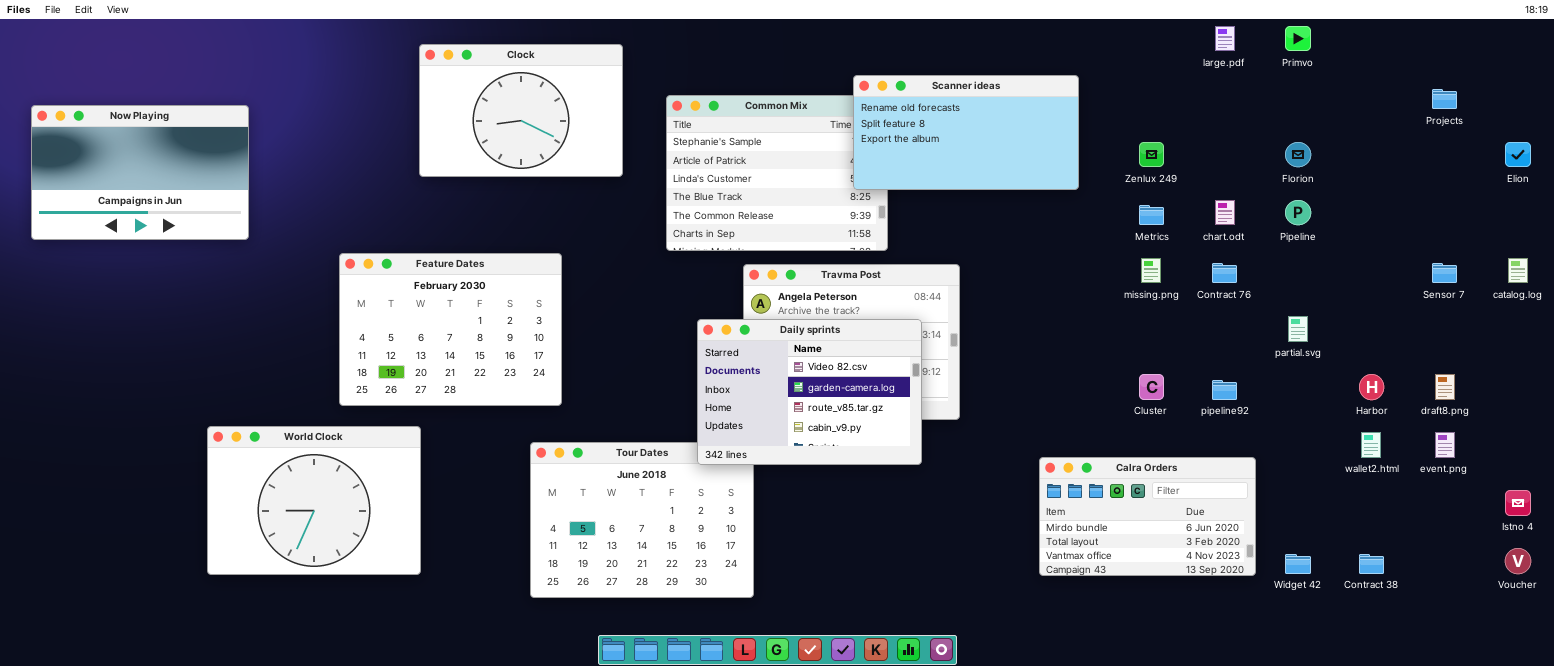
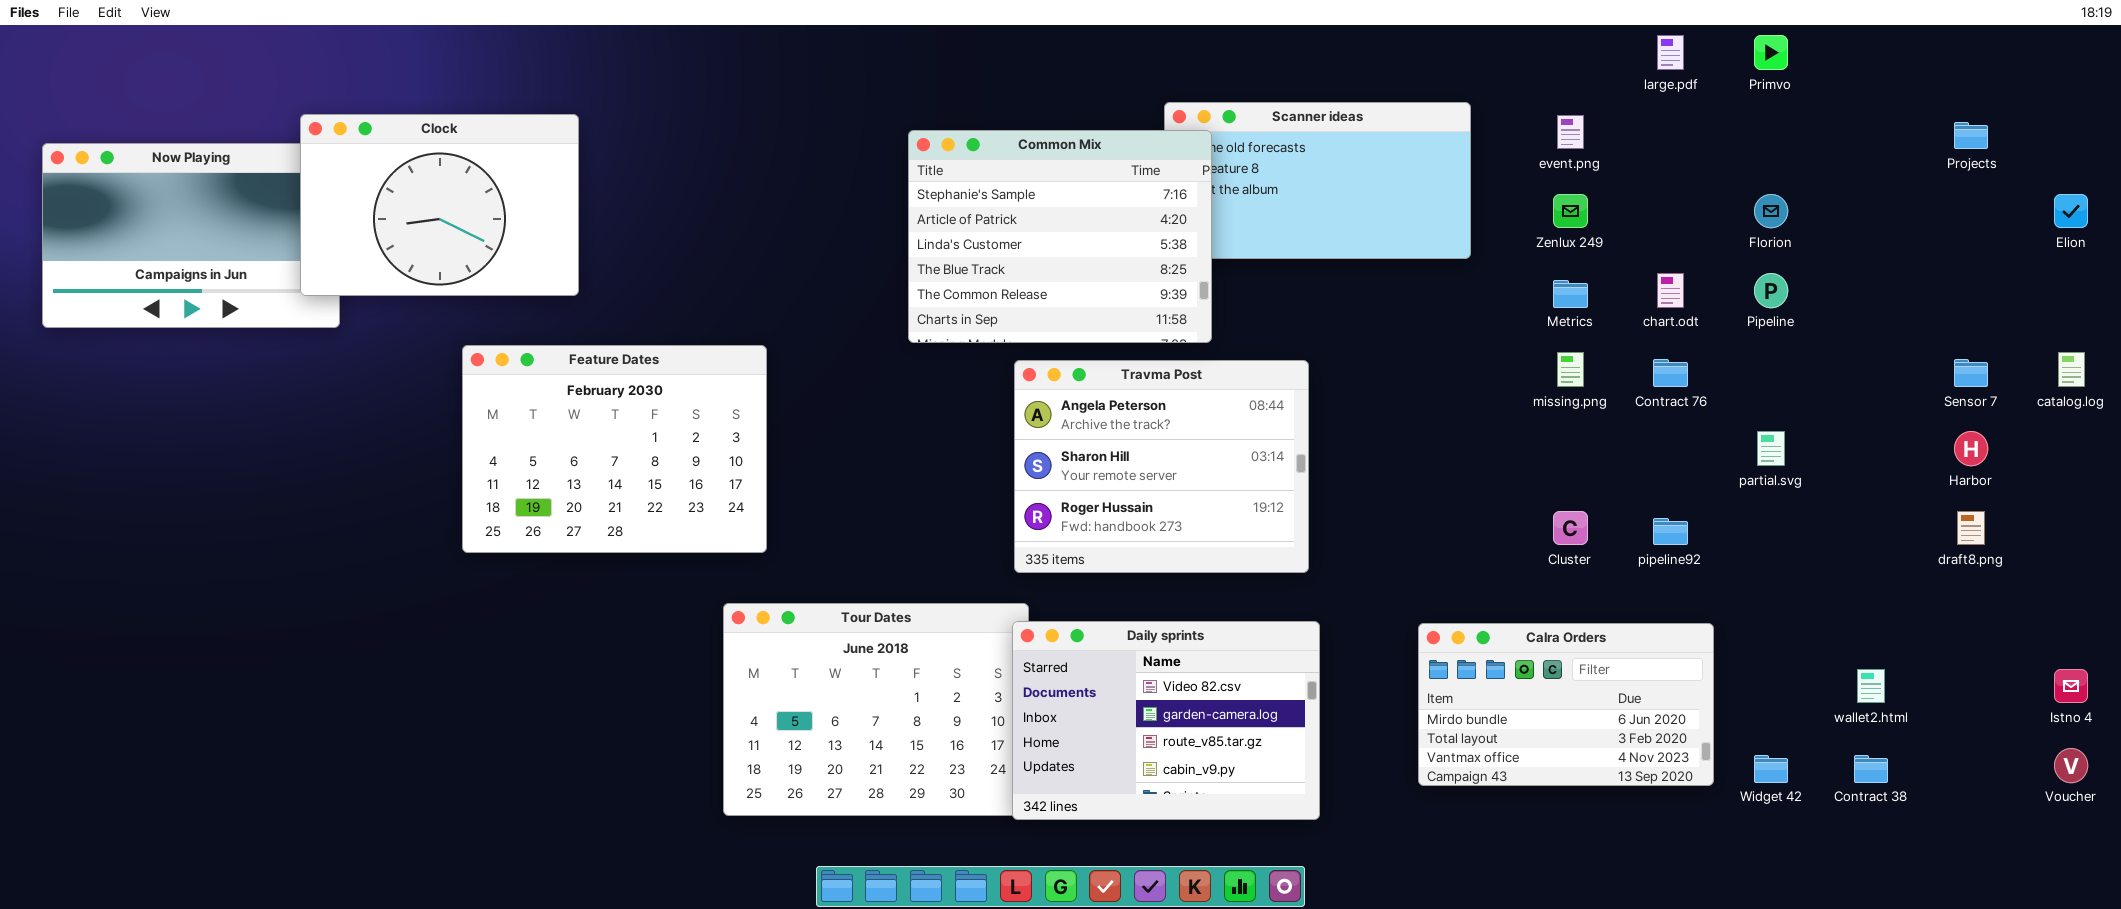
Clock: [419,44,623,177] -> [300,114,579,296], moved
Common Mix: [666,95,888,251] -> [908,130,1212,343], raised
Daily sprints: [697,319,922,465] -> [1012,621,1320,820], moved
Harbor: [1359,374,1384,400] -> [1954,431,1988,466], moved
World Clock: [207,426,421,575] -> none, closed
wallet2.html: [1361,432,1381,458] -> [1857,669,1885,703], moved
event.png: [1435,432,1455,458] -> [1557,115,1584,149], moved

